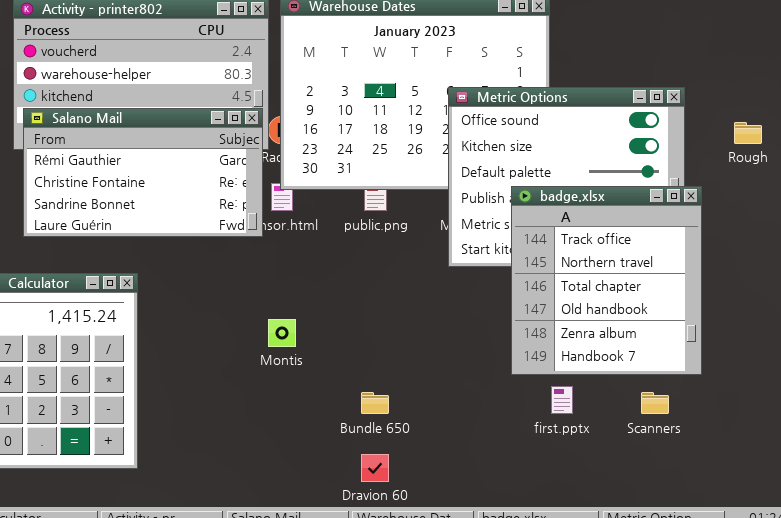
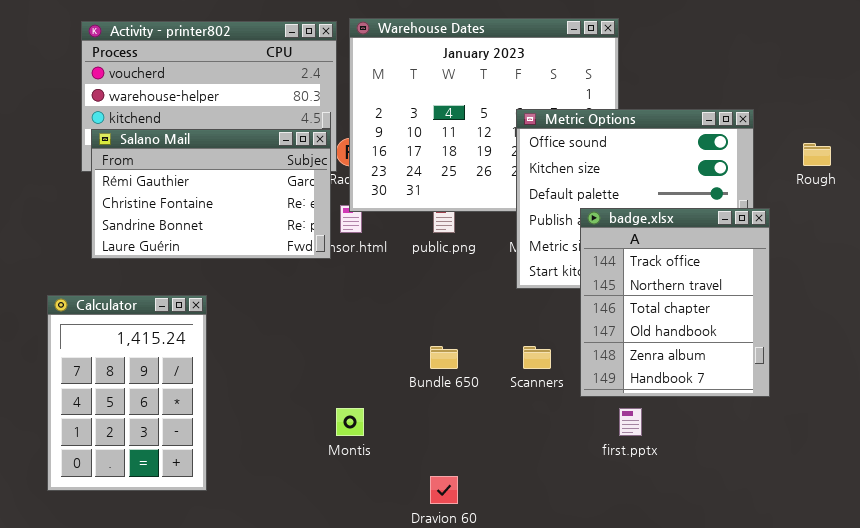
Montis: [268,319,296,347] -> [336,408,364,436], moved
Bundle 650: [361,392,389,414] -> [430,346,458,369], moved
Scanners: [641,392,669,414] -> [523,346,551,369], moved

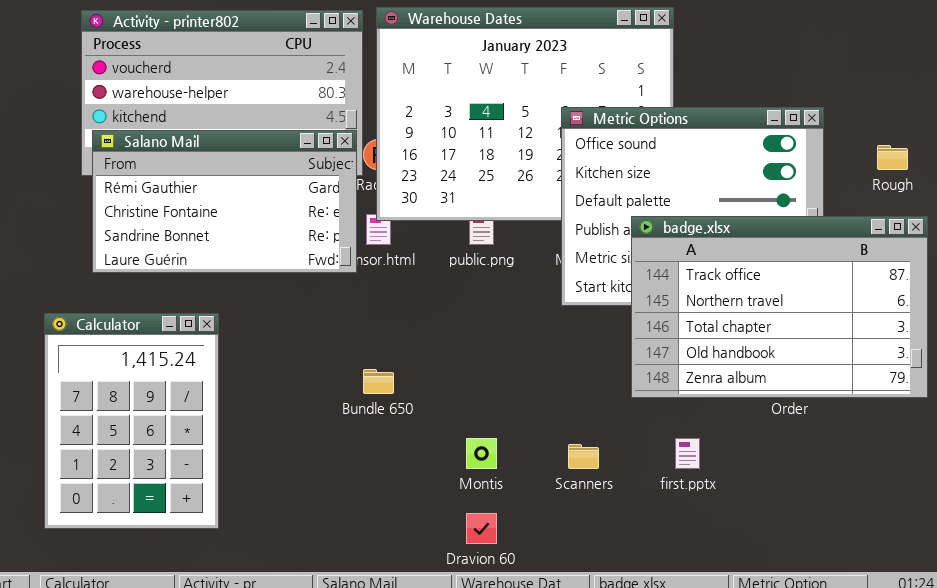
badge.xlsx: [580,208,770,397] -> [631,216,928,398], resized
Bundle 650: [430,346,458,369] -> [363,369,394,394], moved
Scanners: [523,346,551,369] -> [568,444,599,469], moved
Montis: [336,408,364,436] -> [466,438,497,469], moved

